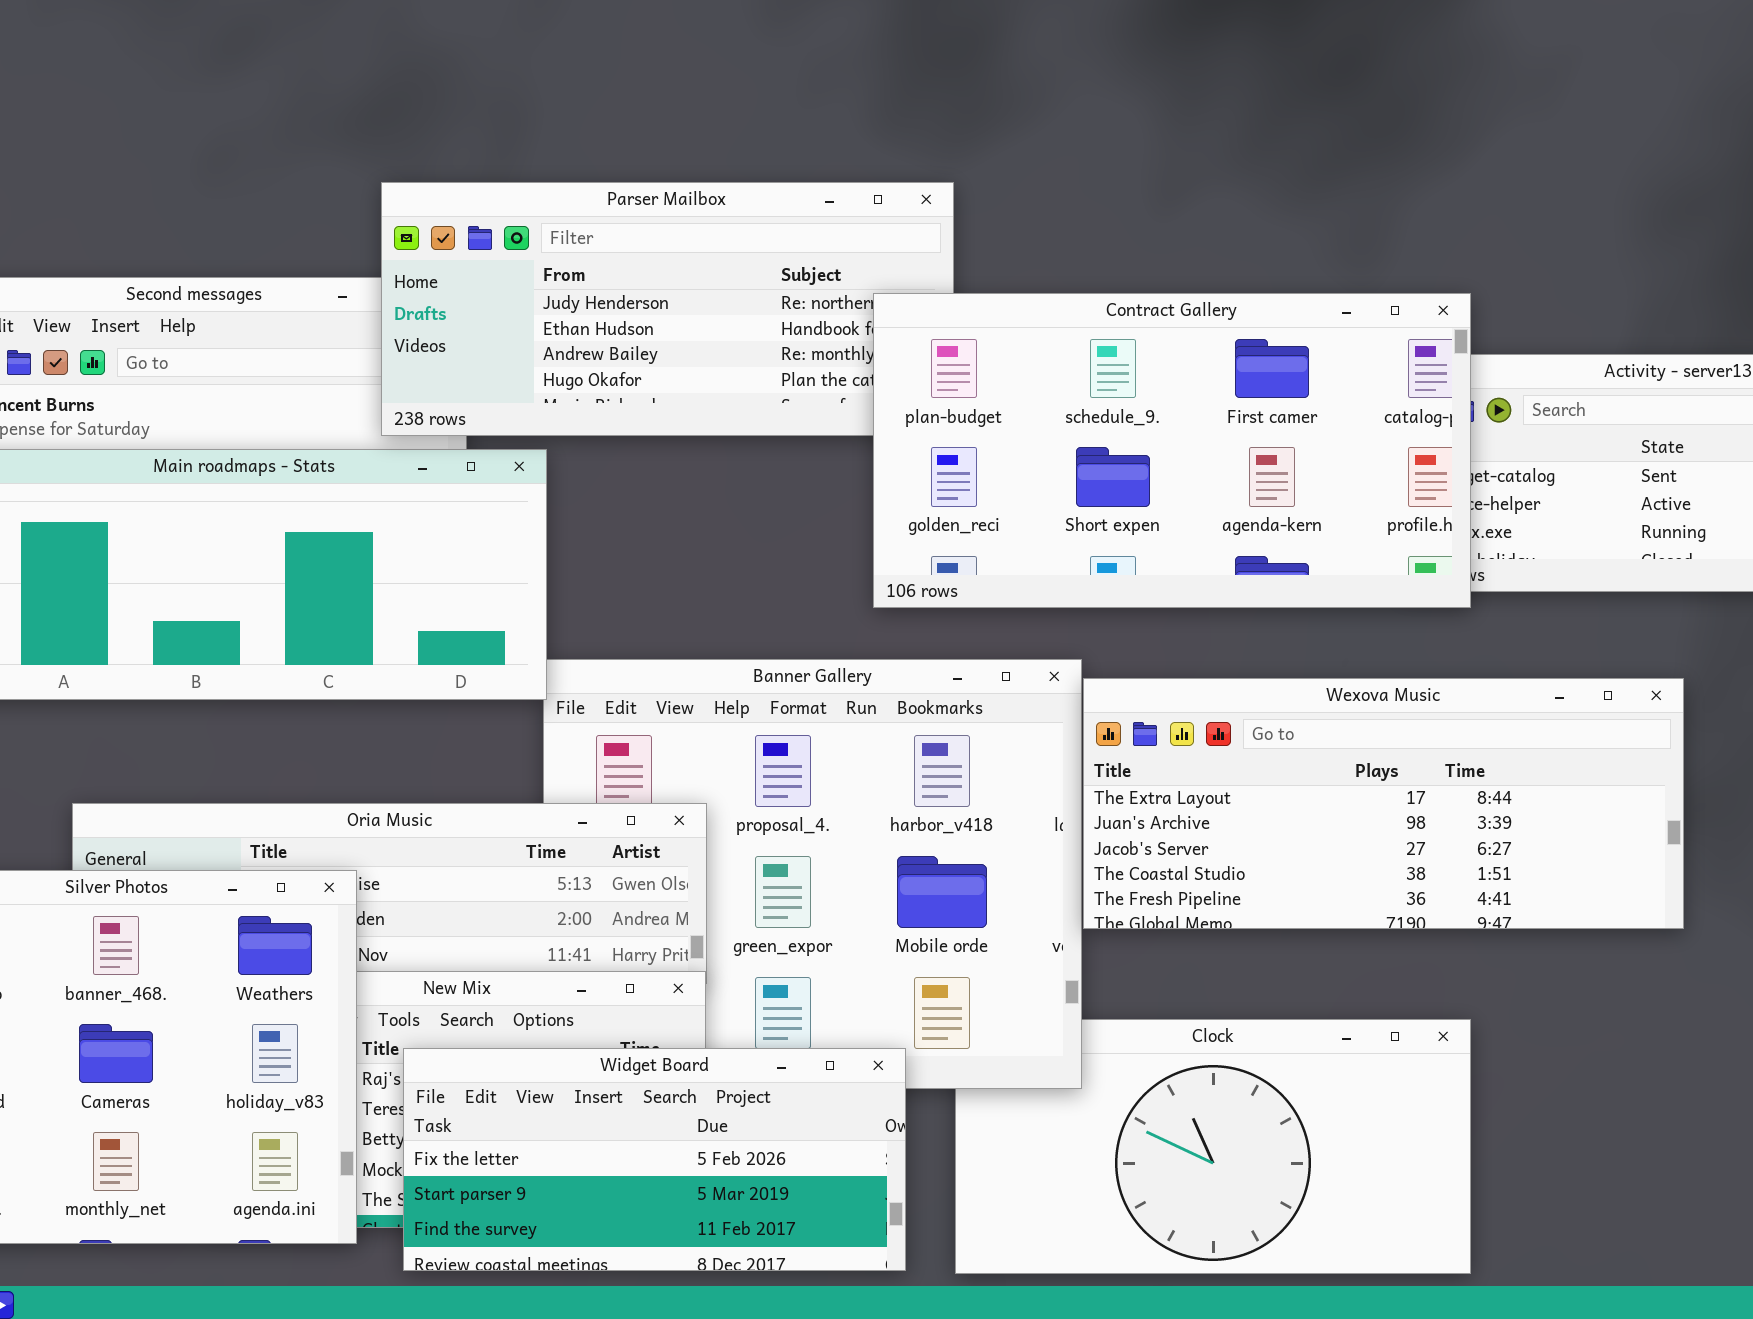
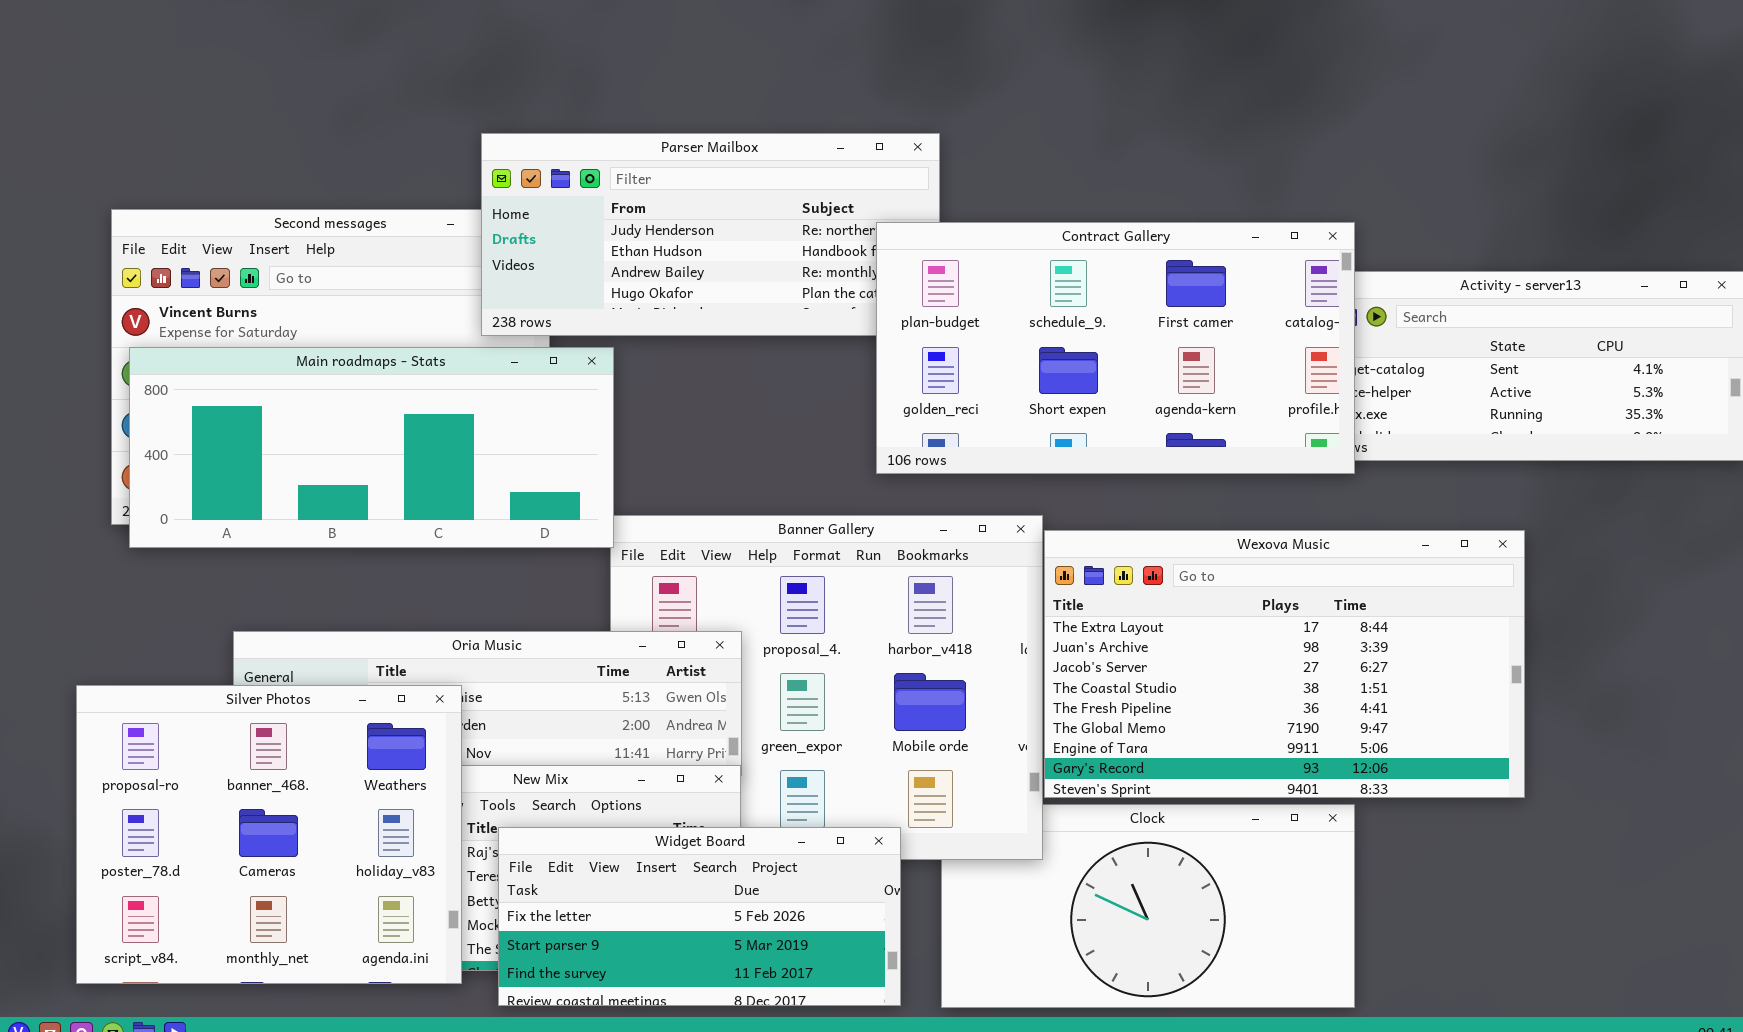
Wexova Music: [1083,678,1684,929] -> [1044,530,1525,798], resized

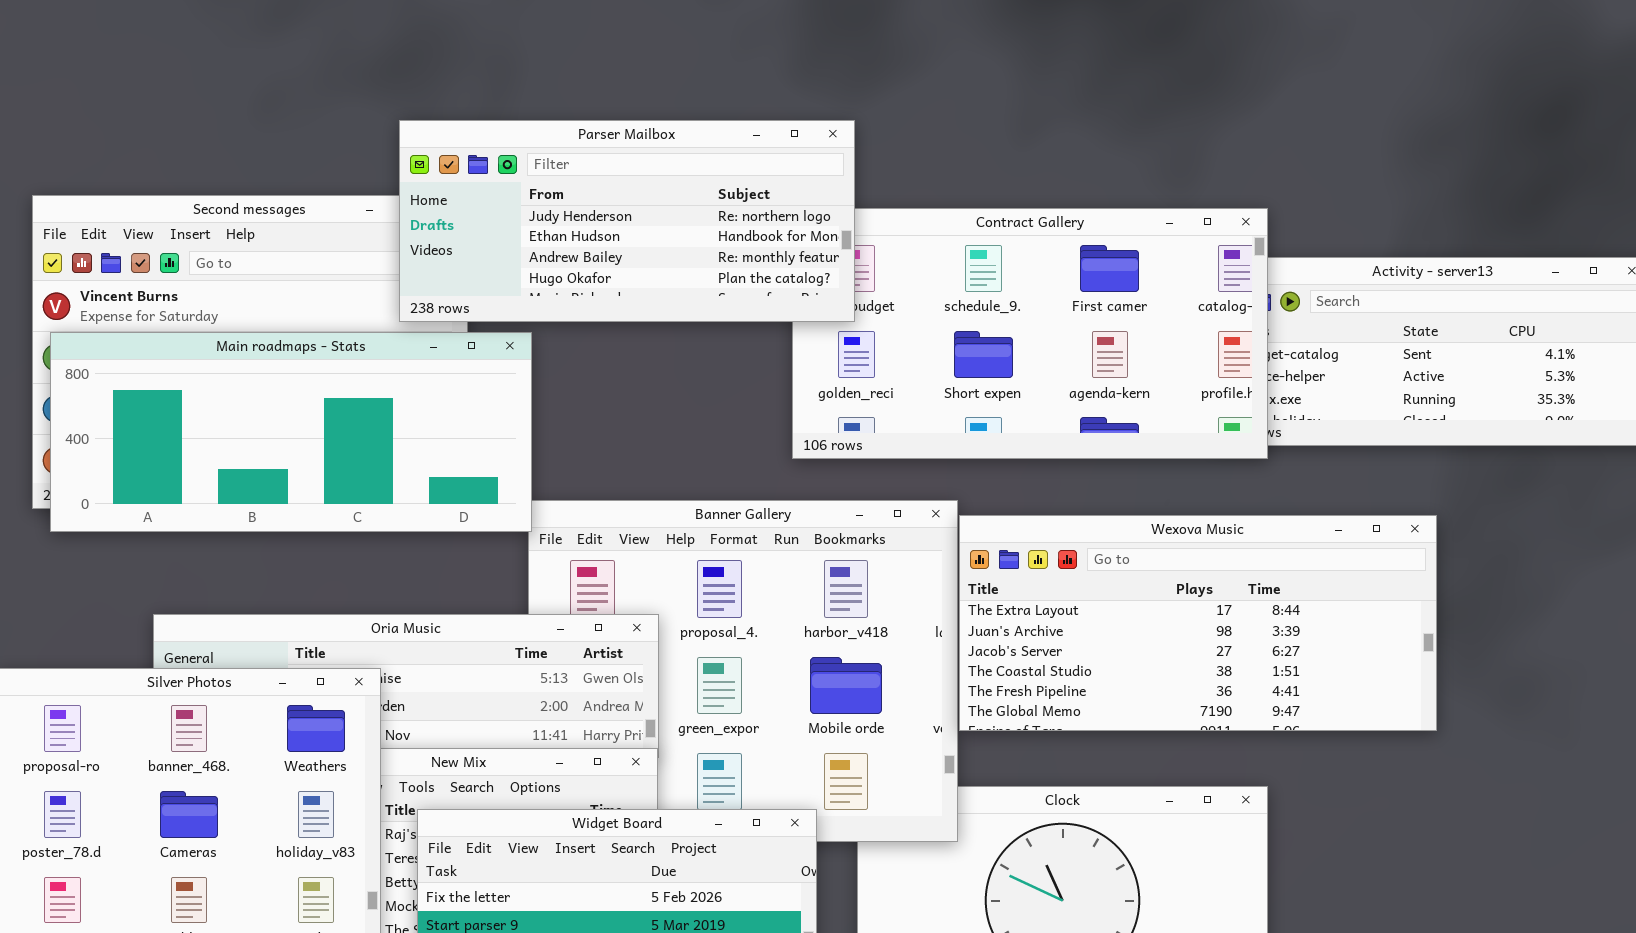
Parser Mailbox: [481,133,940,336] -> [399,120,855,322], raised
Wexova Music: [1044,530,1525,798] -> [959,515,1437,731], resized

